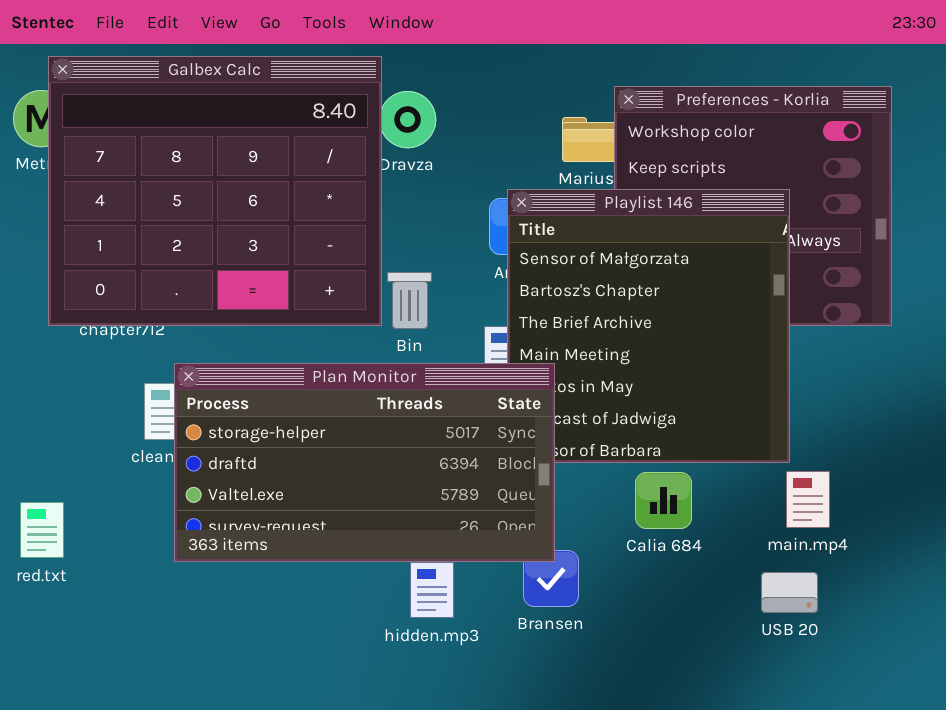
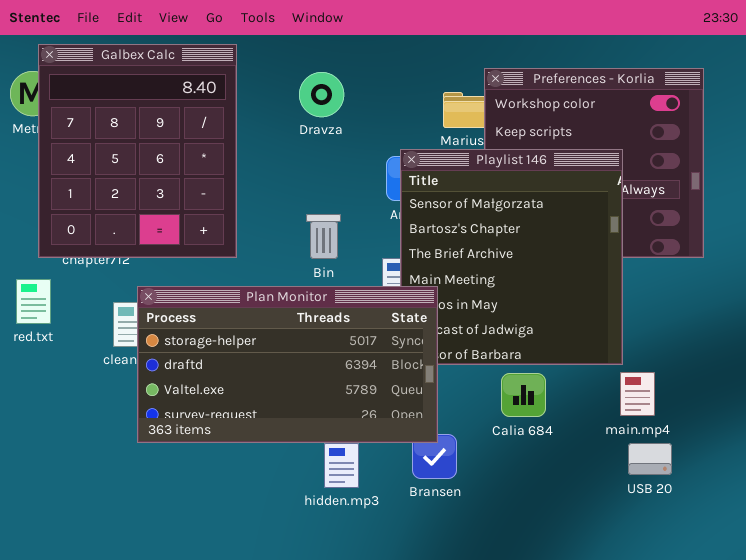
Galbex Calc: [48,56,382,326] -> [38,44,237,258], resized
red.txt: [20,502,64,558] -> [16,279,51,324], moved
USB 20: [761,572,818,613] -> [628,443,672,475], moved

